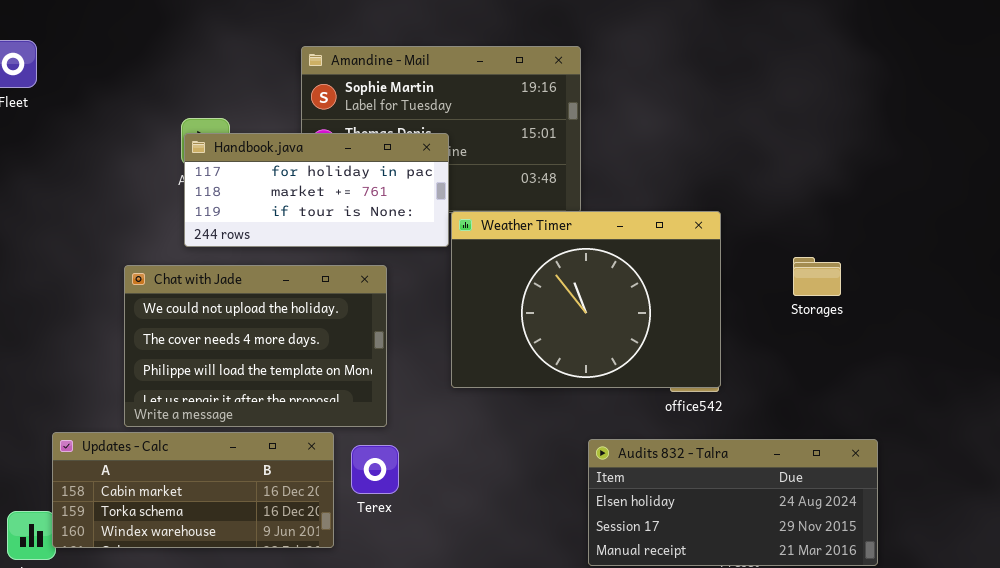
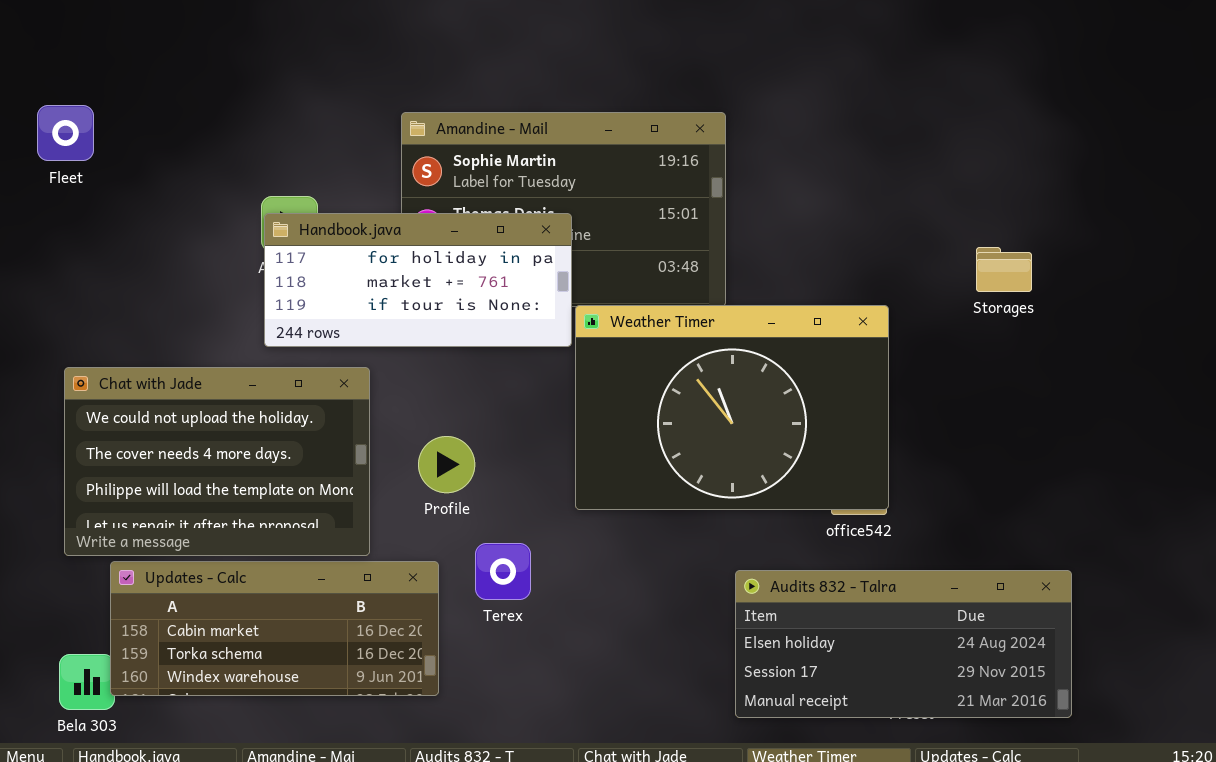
Storages: [793,257,841,296] -> [976,247,1032,292], moved
Chat with Jade: [124,265,387,427] -> [64,367,370,556], moved
Terex: [351,445,399,494] -> [475,543,531,600], moved

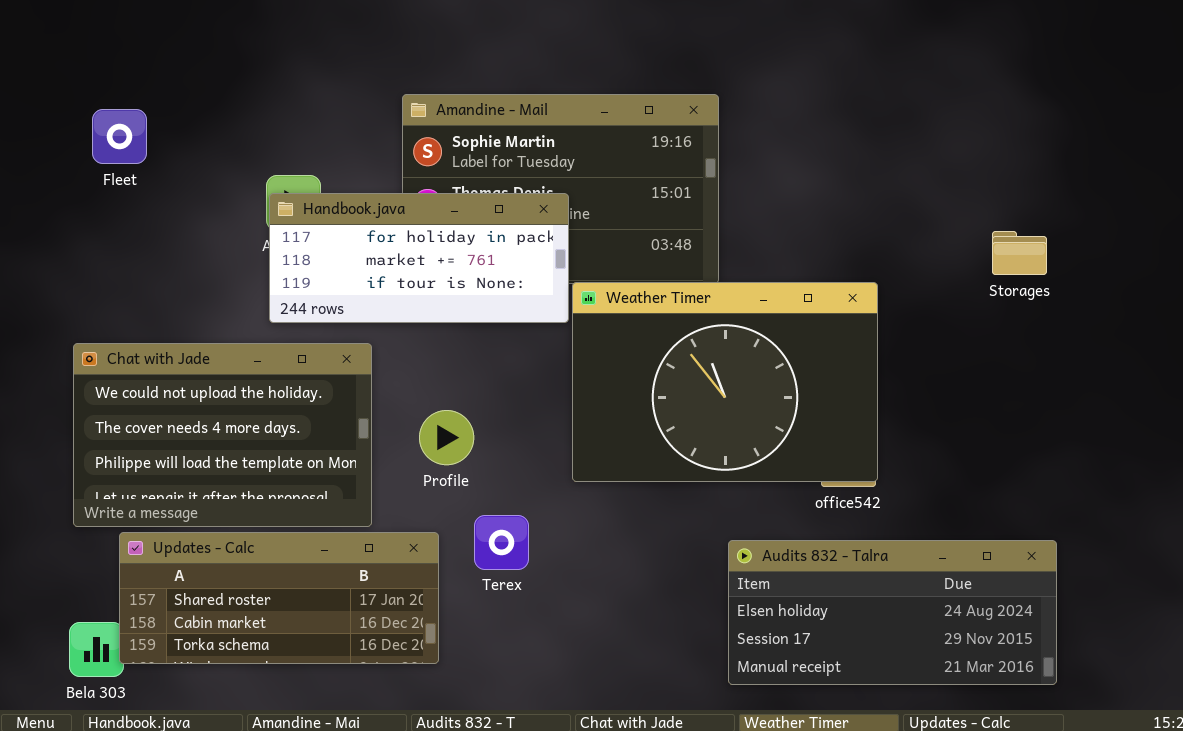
Fleet: [37,105,94,161] -> [92,109,147,164], moved
Storages: [976,247,1032,292] -> [992,231,1047,275], moved
Updates - Calc: [110,561,439,696] -> [119,532,439,664], scrolled up 1 row

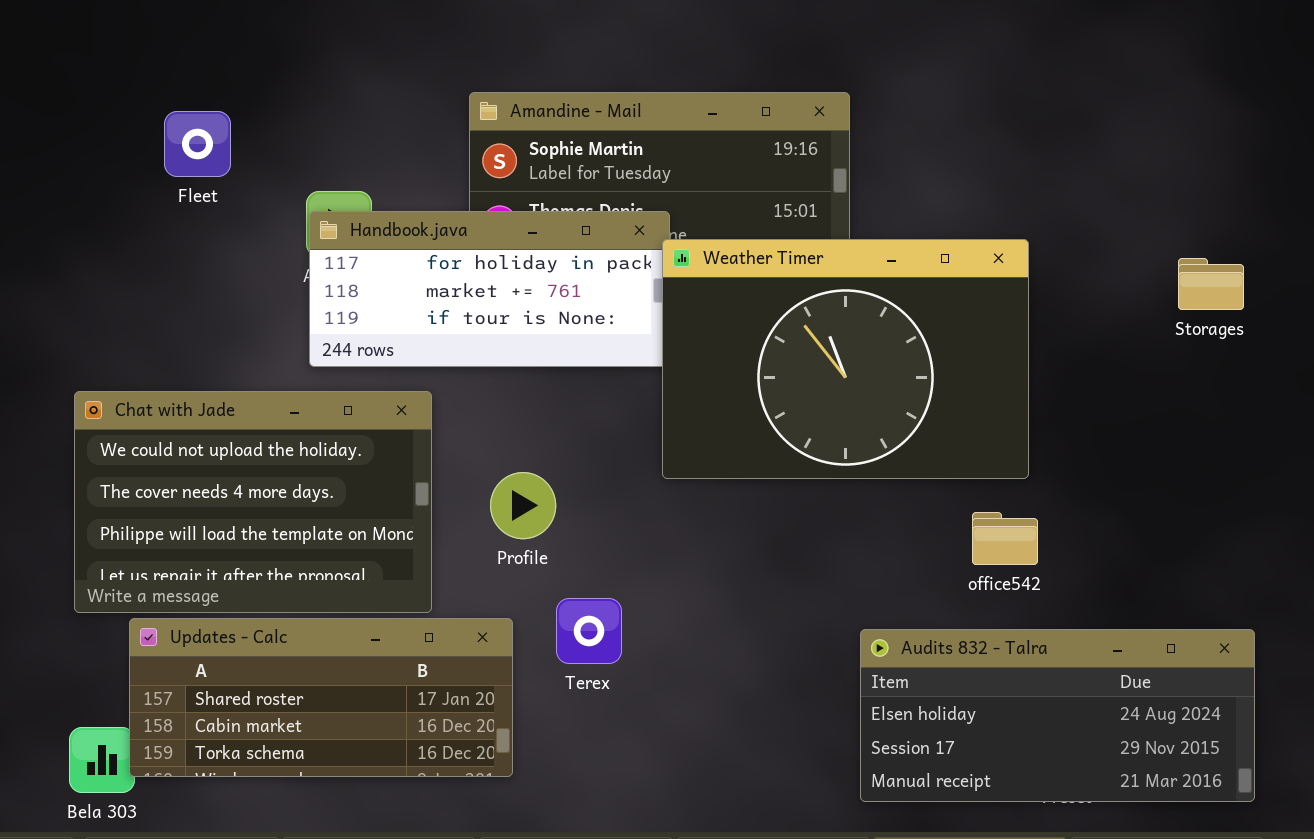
Fleet: [92,109,147,164] -> [164,111,231,177], moved
Weather Timer: [572,282,878,482] -> [662,239,1029,479], moved

